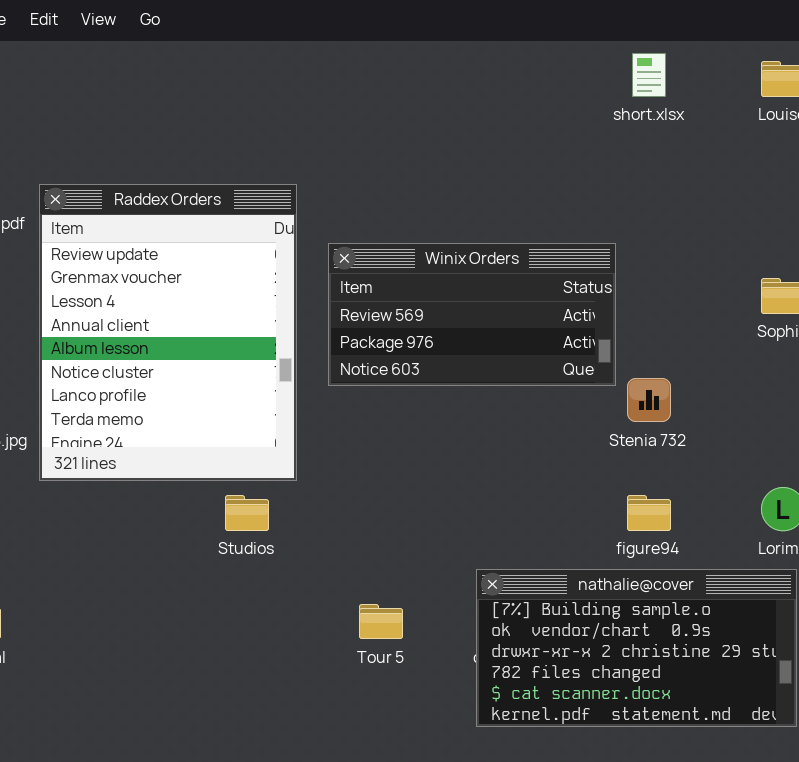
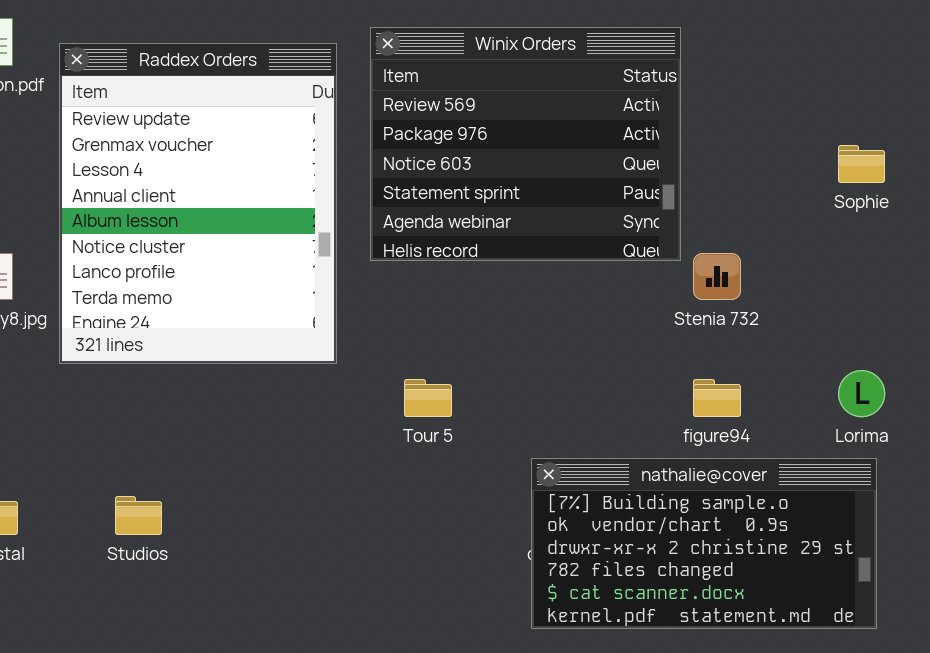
Winix Orders: [328,243,616,386] -> [370,27,681,261], resized
Studios: [225,495,269,531] -> [115,496,162,535], moved
Tour 5: [359,604,403,639] -> [404,379,452,417], moved

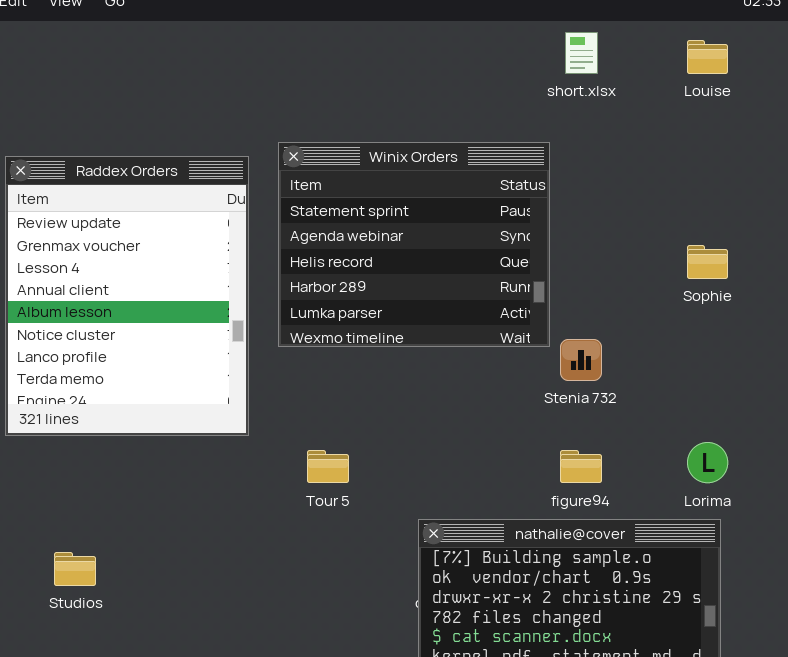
Winix Orders: [370,27,681,261] -> [278,142,550,347], scrolled down 3 rows

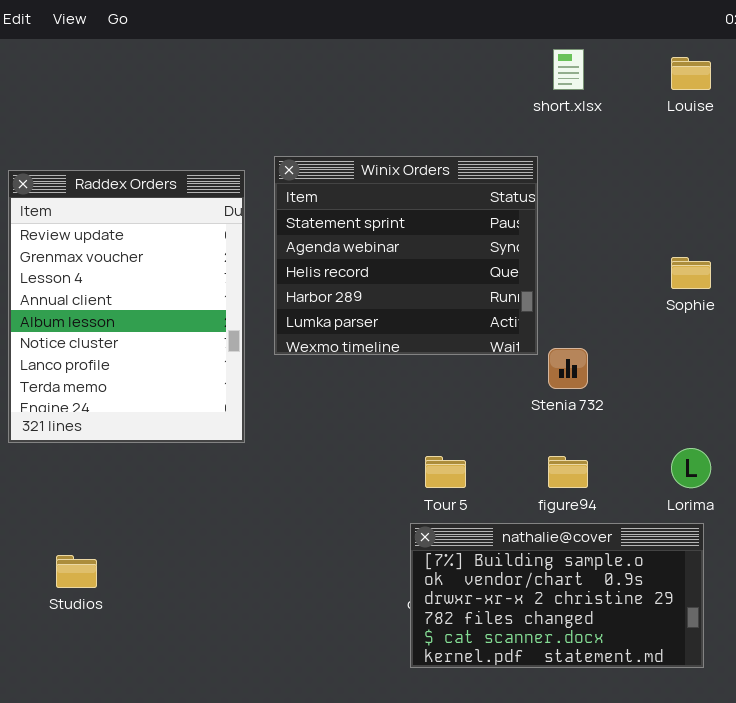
Tour 5: [307,450,349,483] -> [425,456,466,488], moved

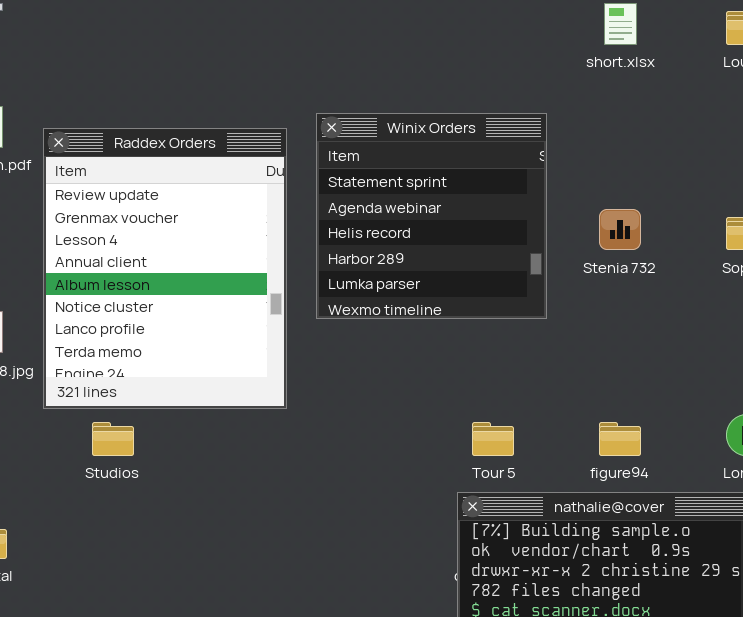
Winix Orders: [274,156,538,355] -> [316,113,547,319], resized
Stenia 732: [548,348,588,389] -> [599,209,641,250], moved
Studios: [56,555,97,588] -> [92,422,134,456], moved

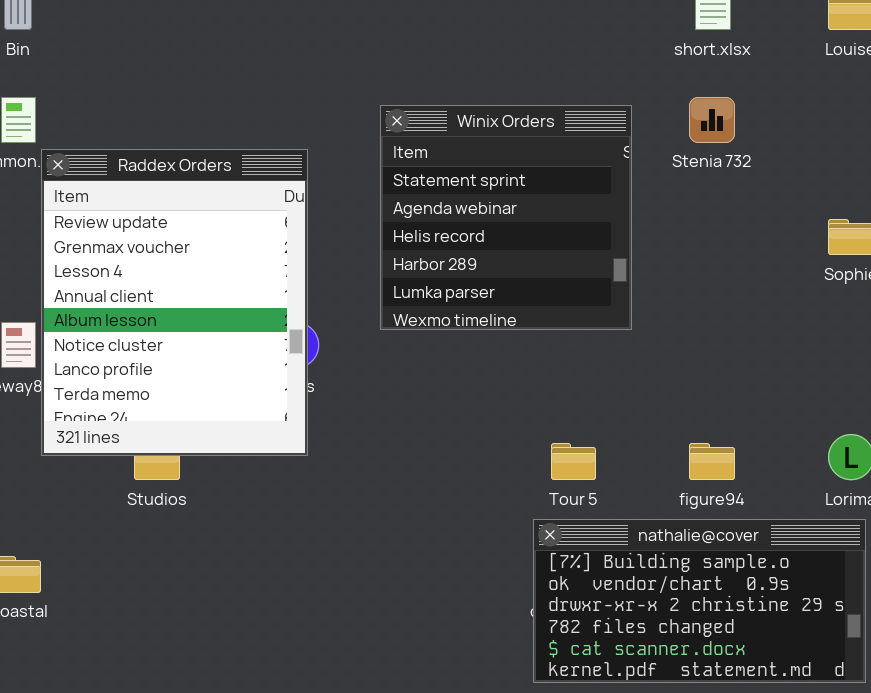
Raddex Orders: [43,128,287,409] -> [41,149,308,456], moved
Stenia 732: [599,209,641,250] -> [689,97,735,143], moved

